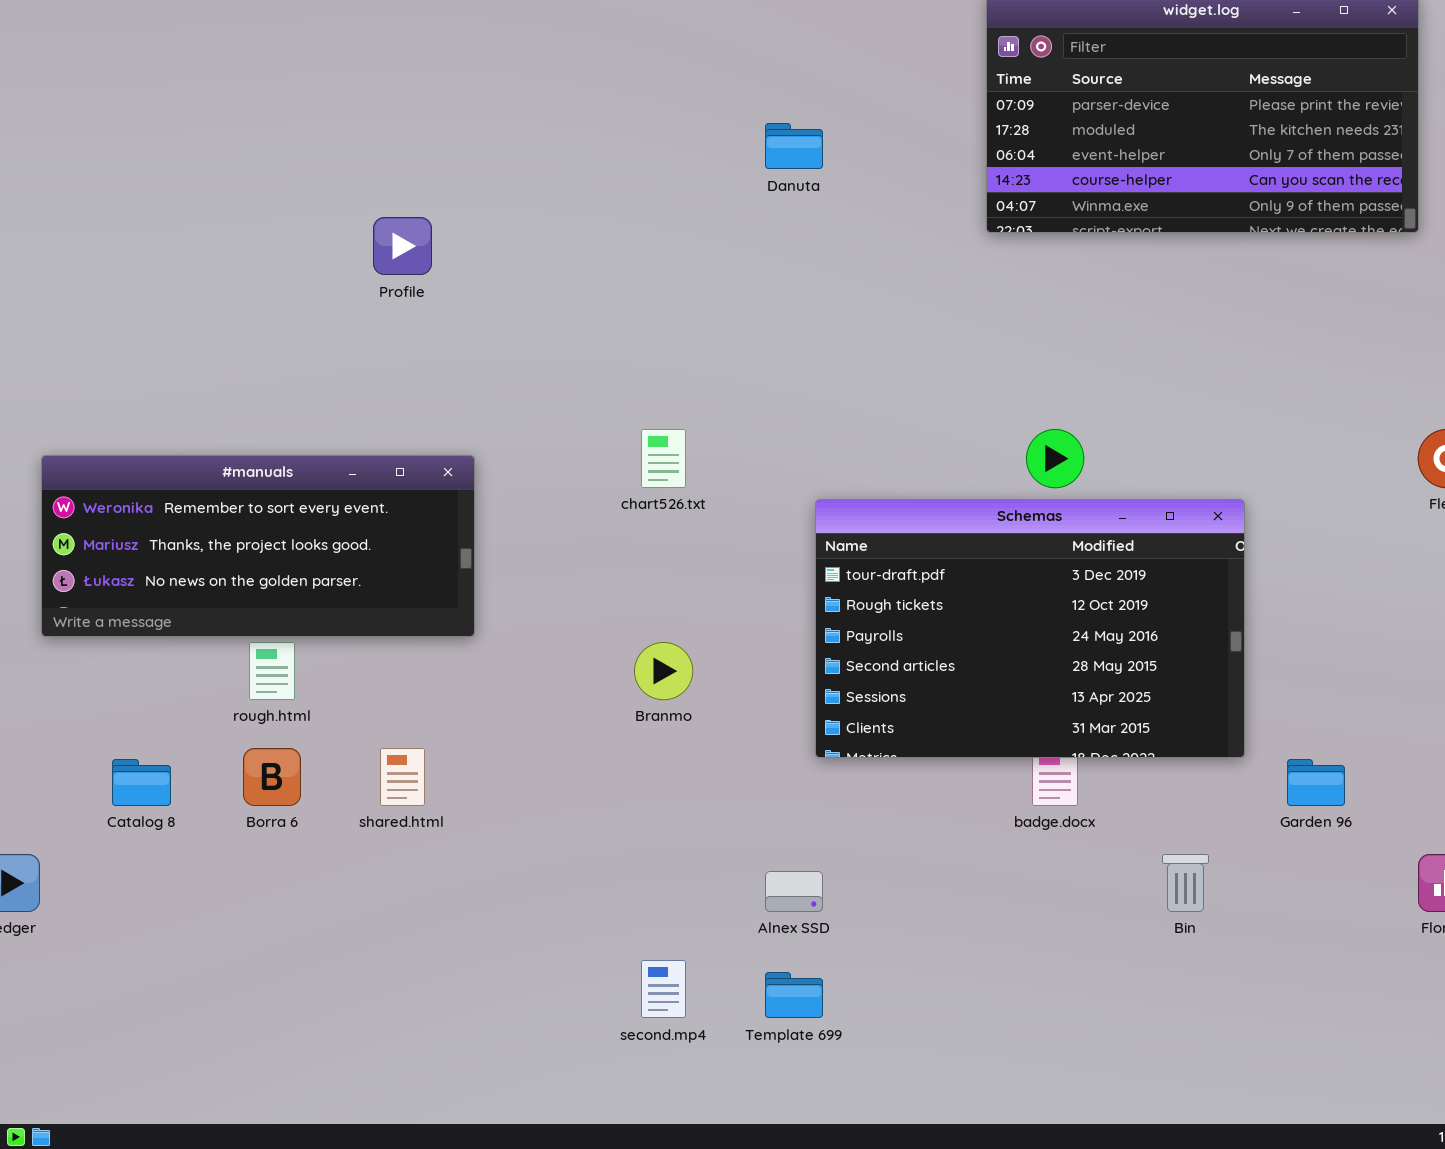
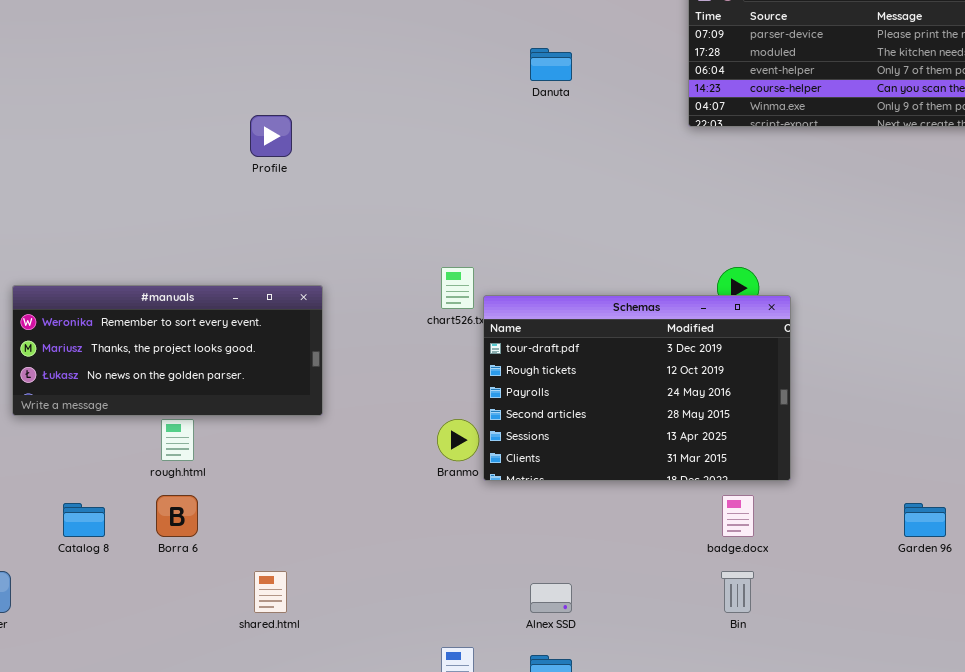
Schemas: [815,499,1245,758] -> [483,295,791,481], moved
shared.html: [380,748,425,806] -> [254,571,287,613], moved
Bin: [1162,854,1209,912] -> [721,571,754,613], moved

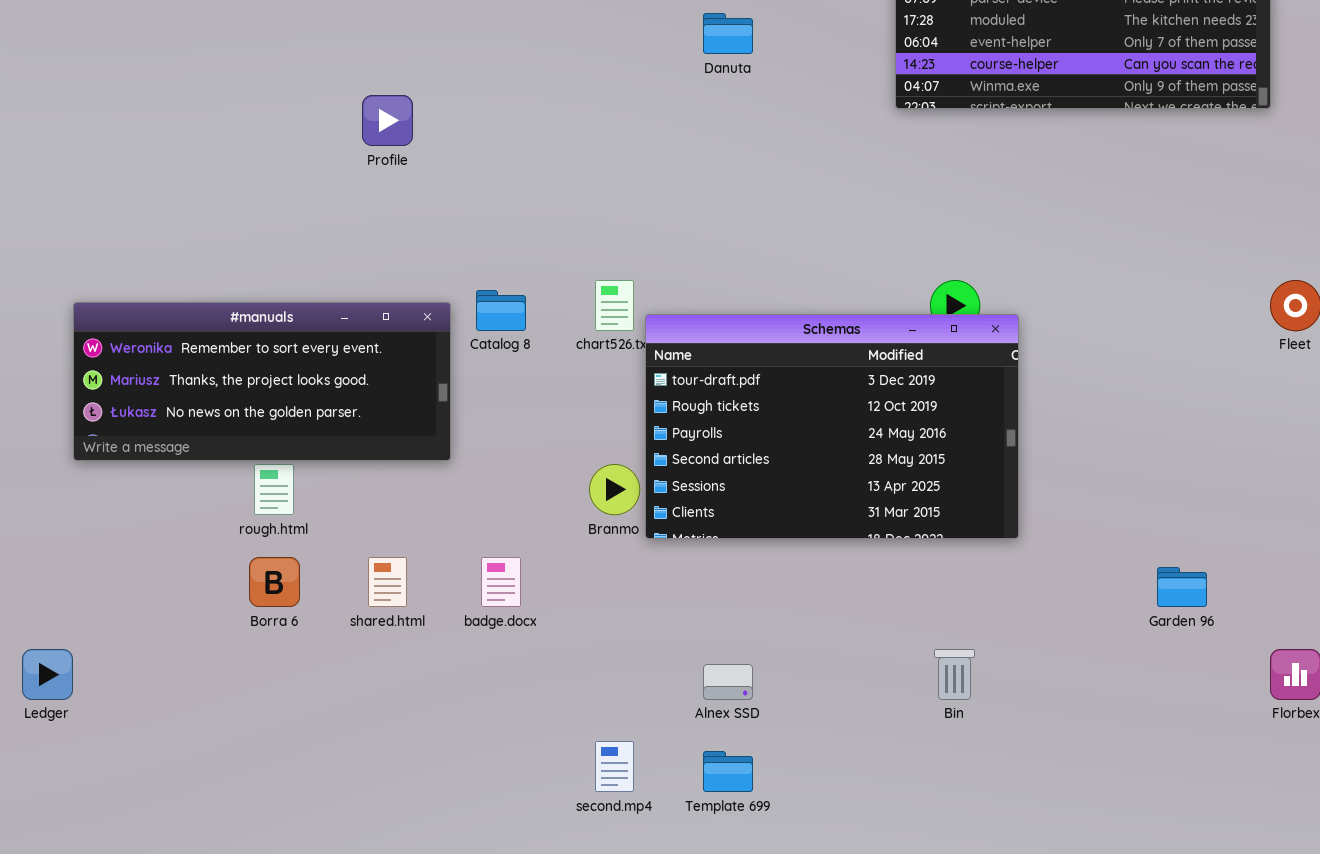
badge.docx: [722,495,754,537] -> [481,557,521,607], moved
Catalog 8: [63,503,105,537] -> [476,290,526,331], moved
shared.html: [254,571,287,613] -> [368,557,407,607], moved

